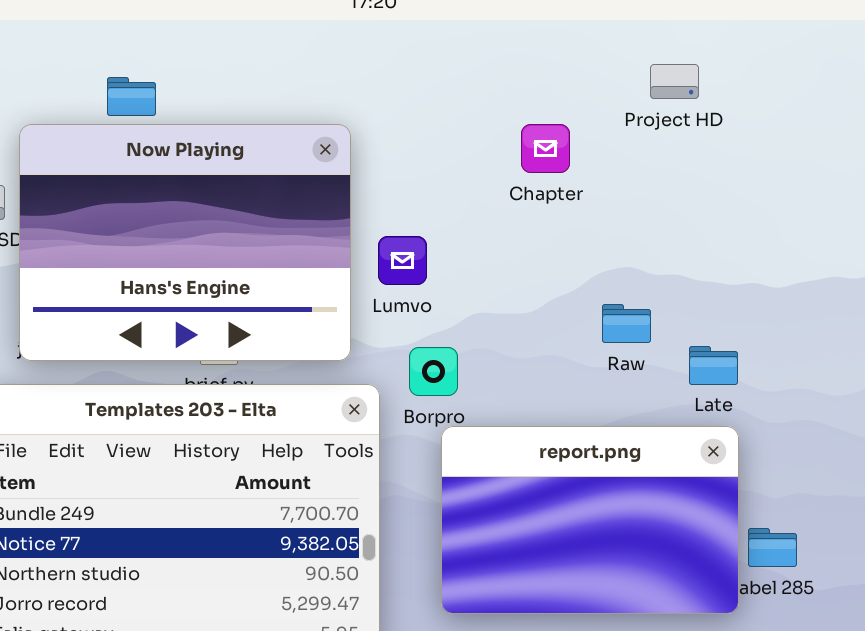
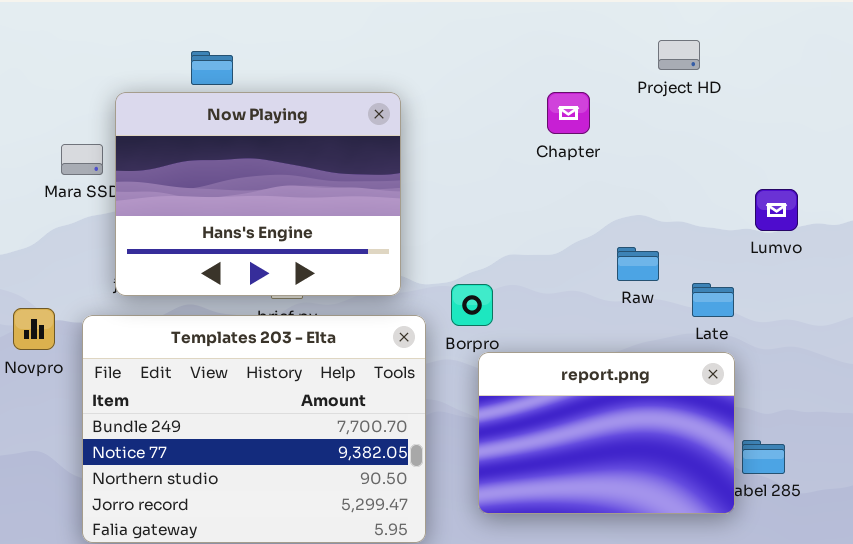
Lumvo: [378,236,427,285] -> [755,189,798,231], moved

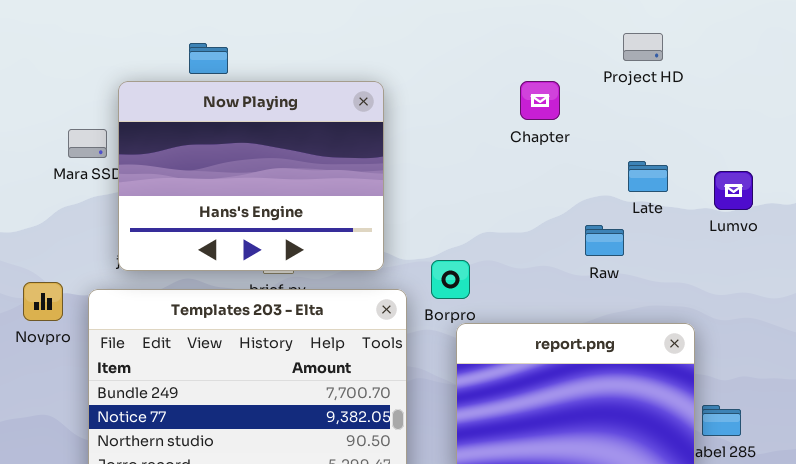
Late: [692,283,734,317] -> [628,161,668,192], moved

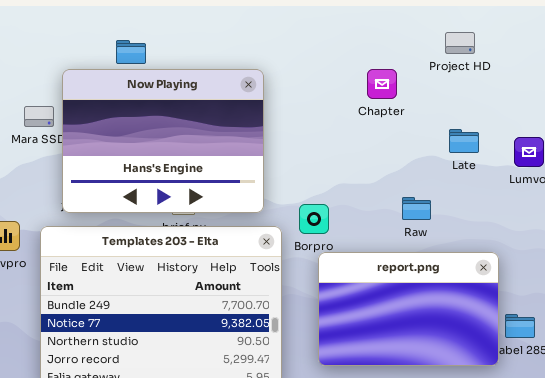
Raw: [585,225,624,256] -> [402,197,431,220], moved

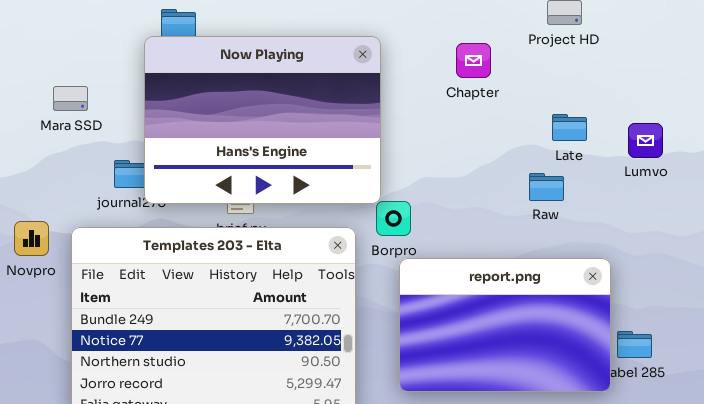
Now Playing: [62,69,264,213] -> [144,36,381,204], moved
Raw: [402,197,431,220] -> [529,173,564,201], moved

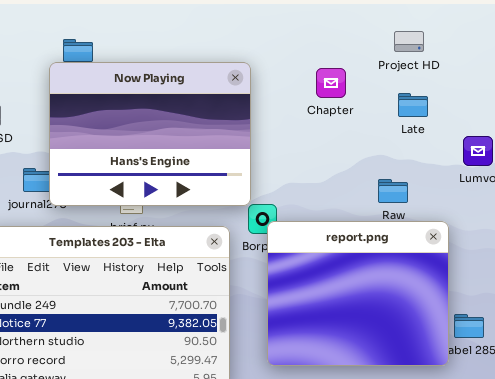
Late: [552,114,587,141] -> [398,93,428,117], moved
report.png: [399,258,611,392] -> [267,221,449,366], resized

